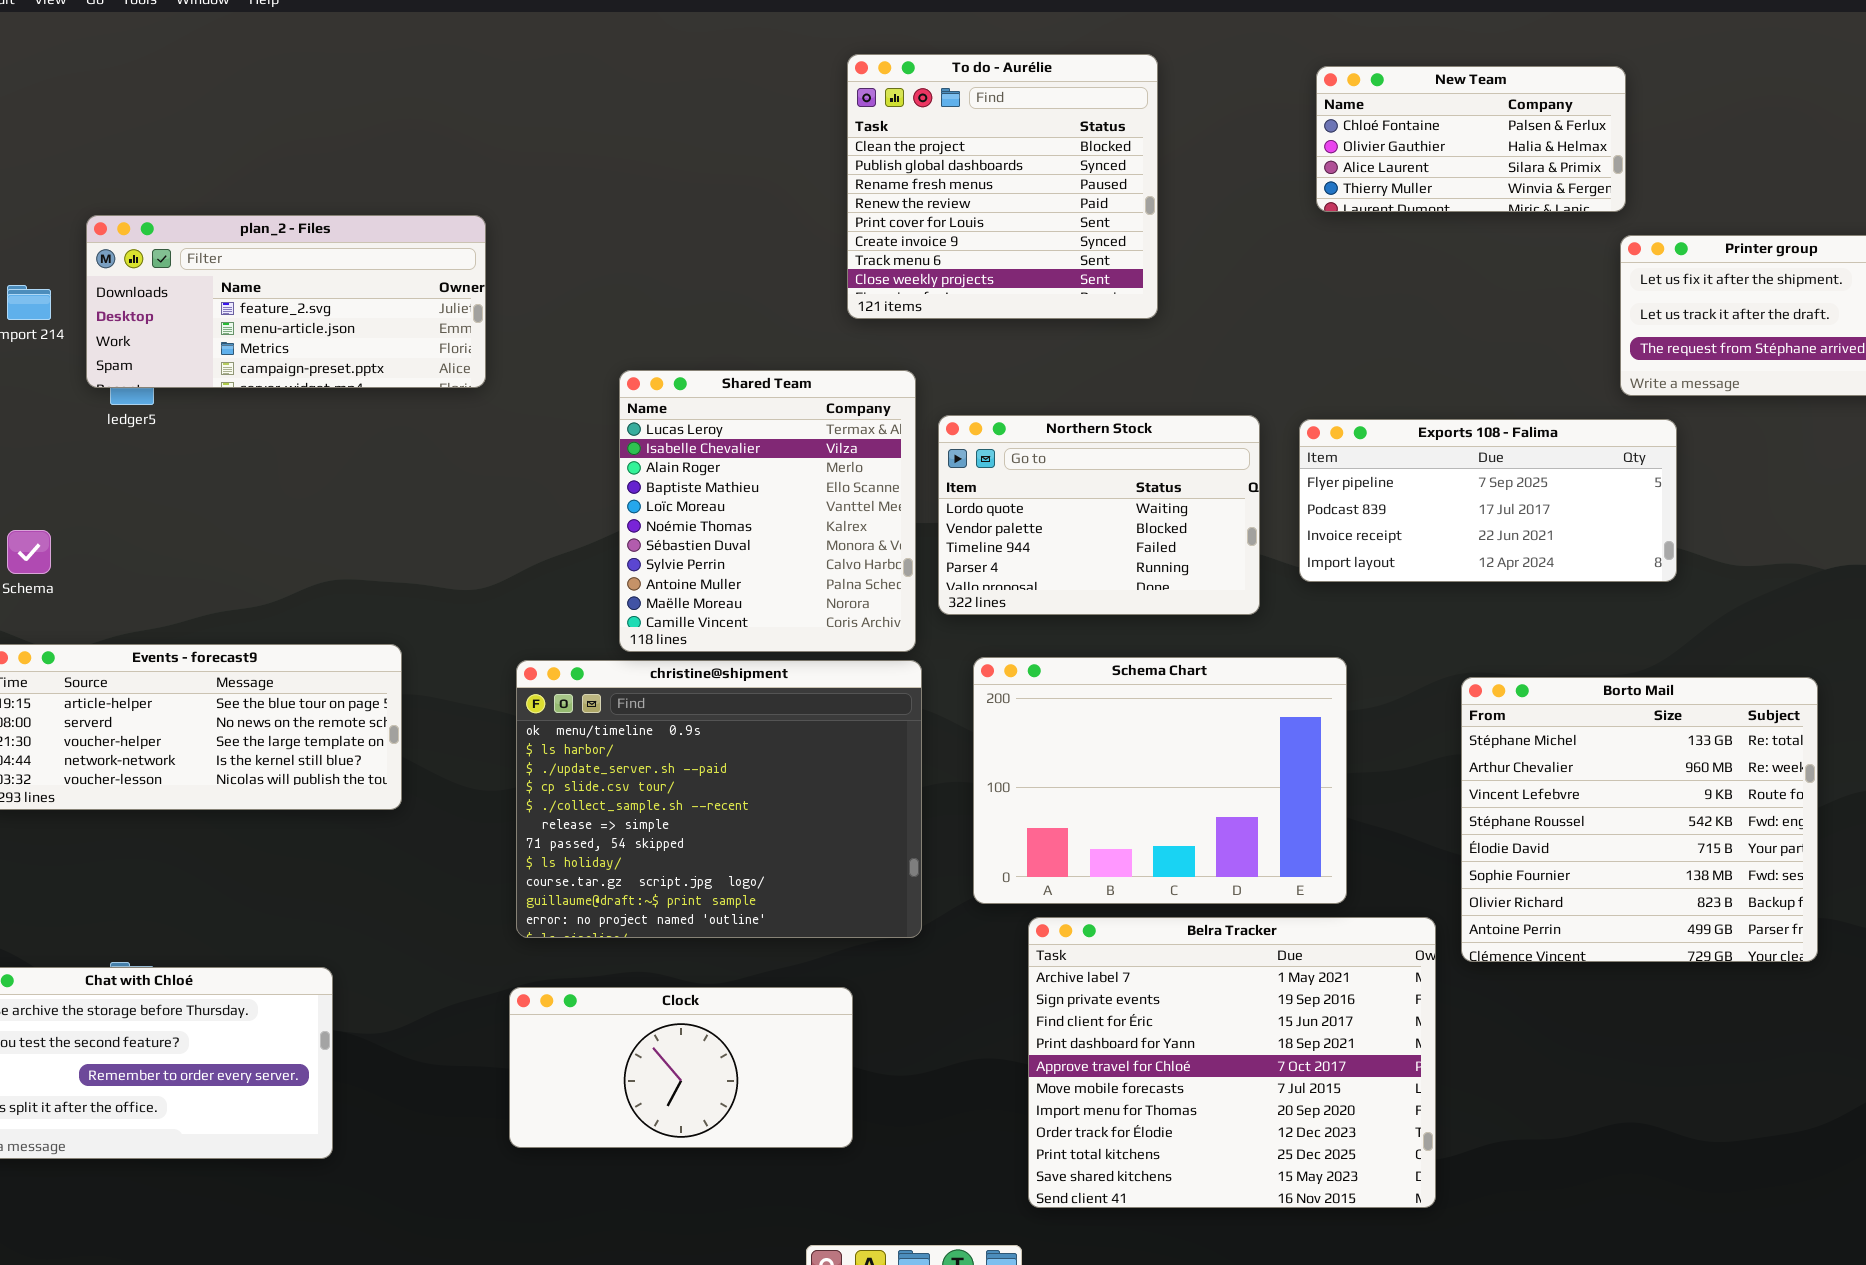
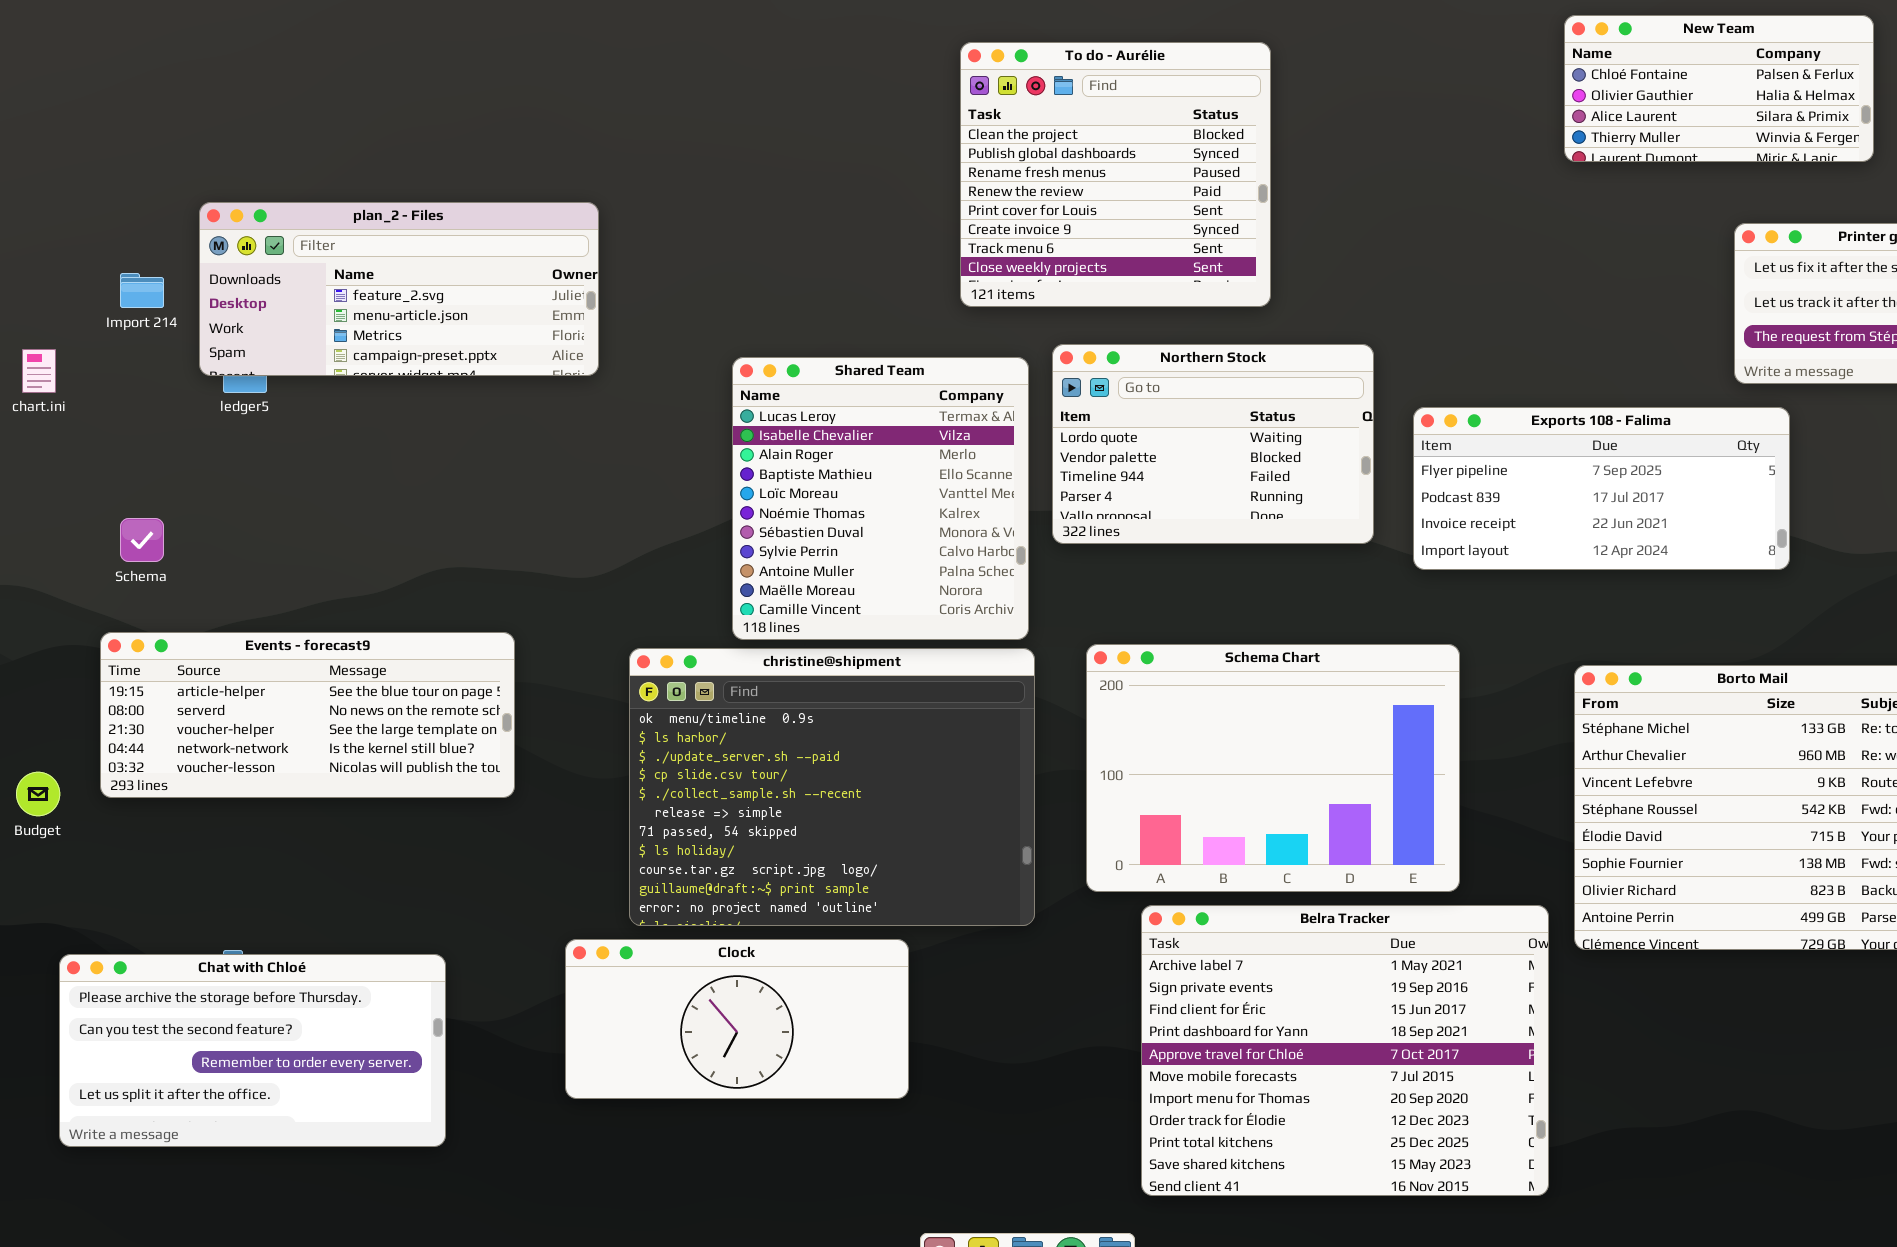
New Team: [1316,66,1626,212] -> [1564,15,1874,162], moved
Northern Stock: [938,415,1260,615] -> [1052,344,1374,544], moved
Clock: [509,987,853,1148] -> [565,939,909,1099], moved

